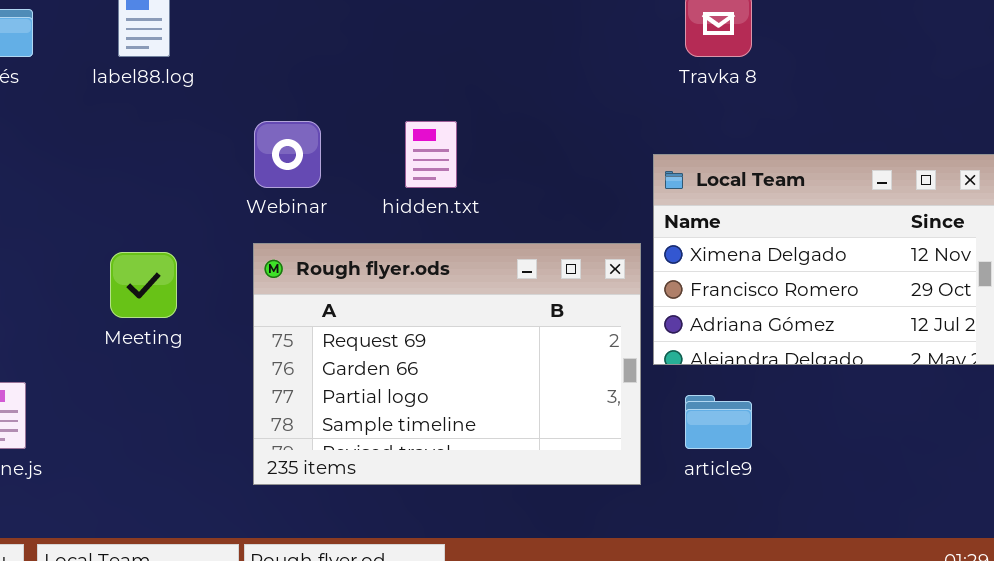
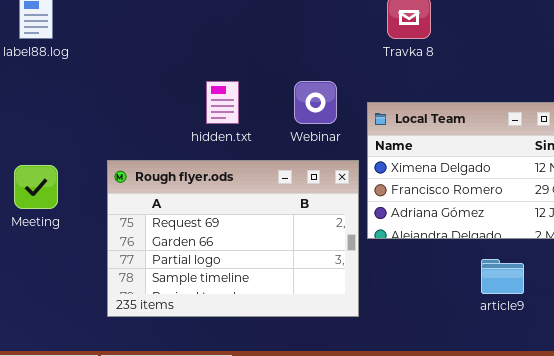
Webinar: [254,121,321,188] -> [294,81,337,124], moved
article9: [685,395,752,449] -> [481,259,524,294], moved

